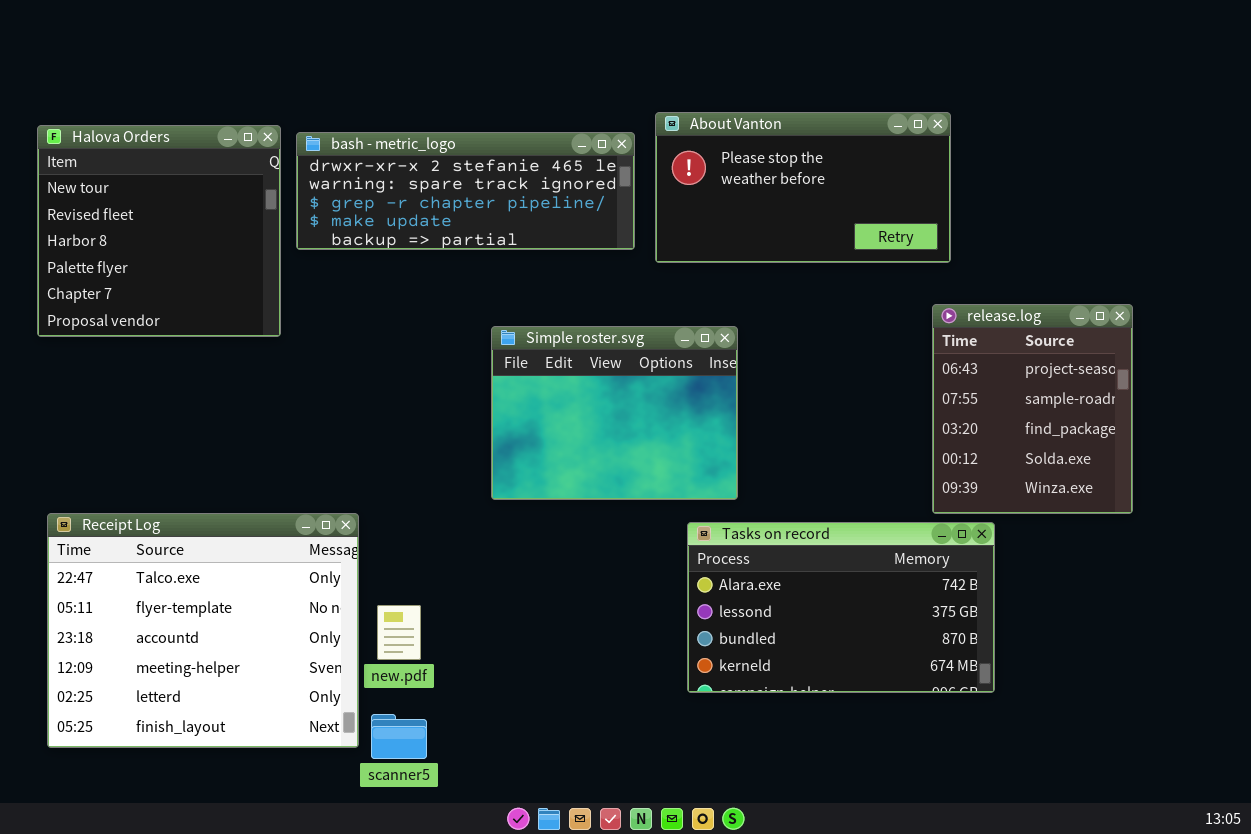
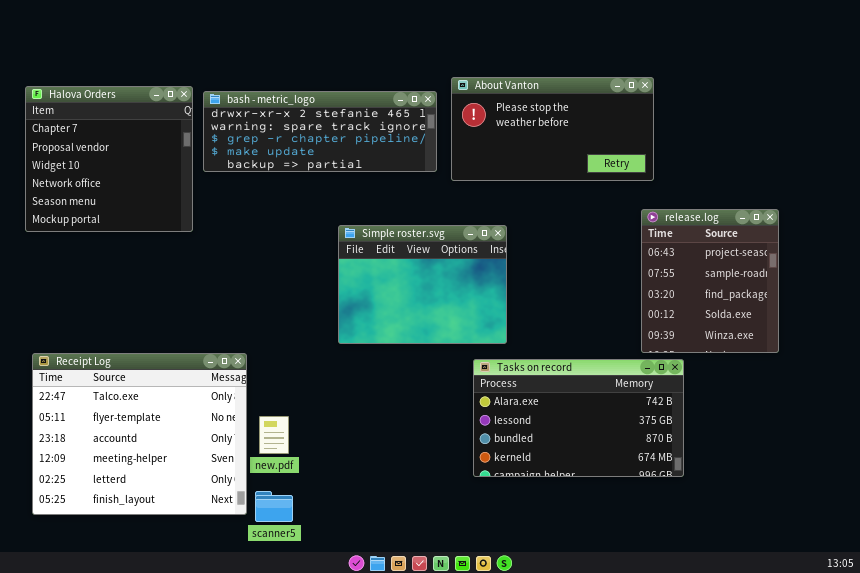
Halova Orders: [37,125,281,337] -> [25,86,193,232], scrolled down 4 rows

